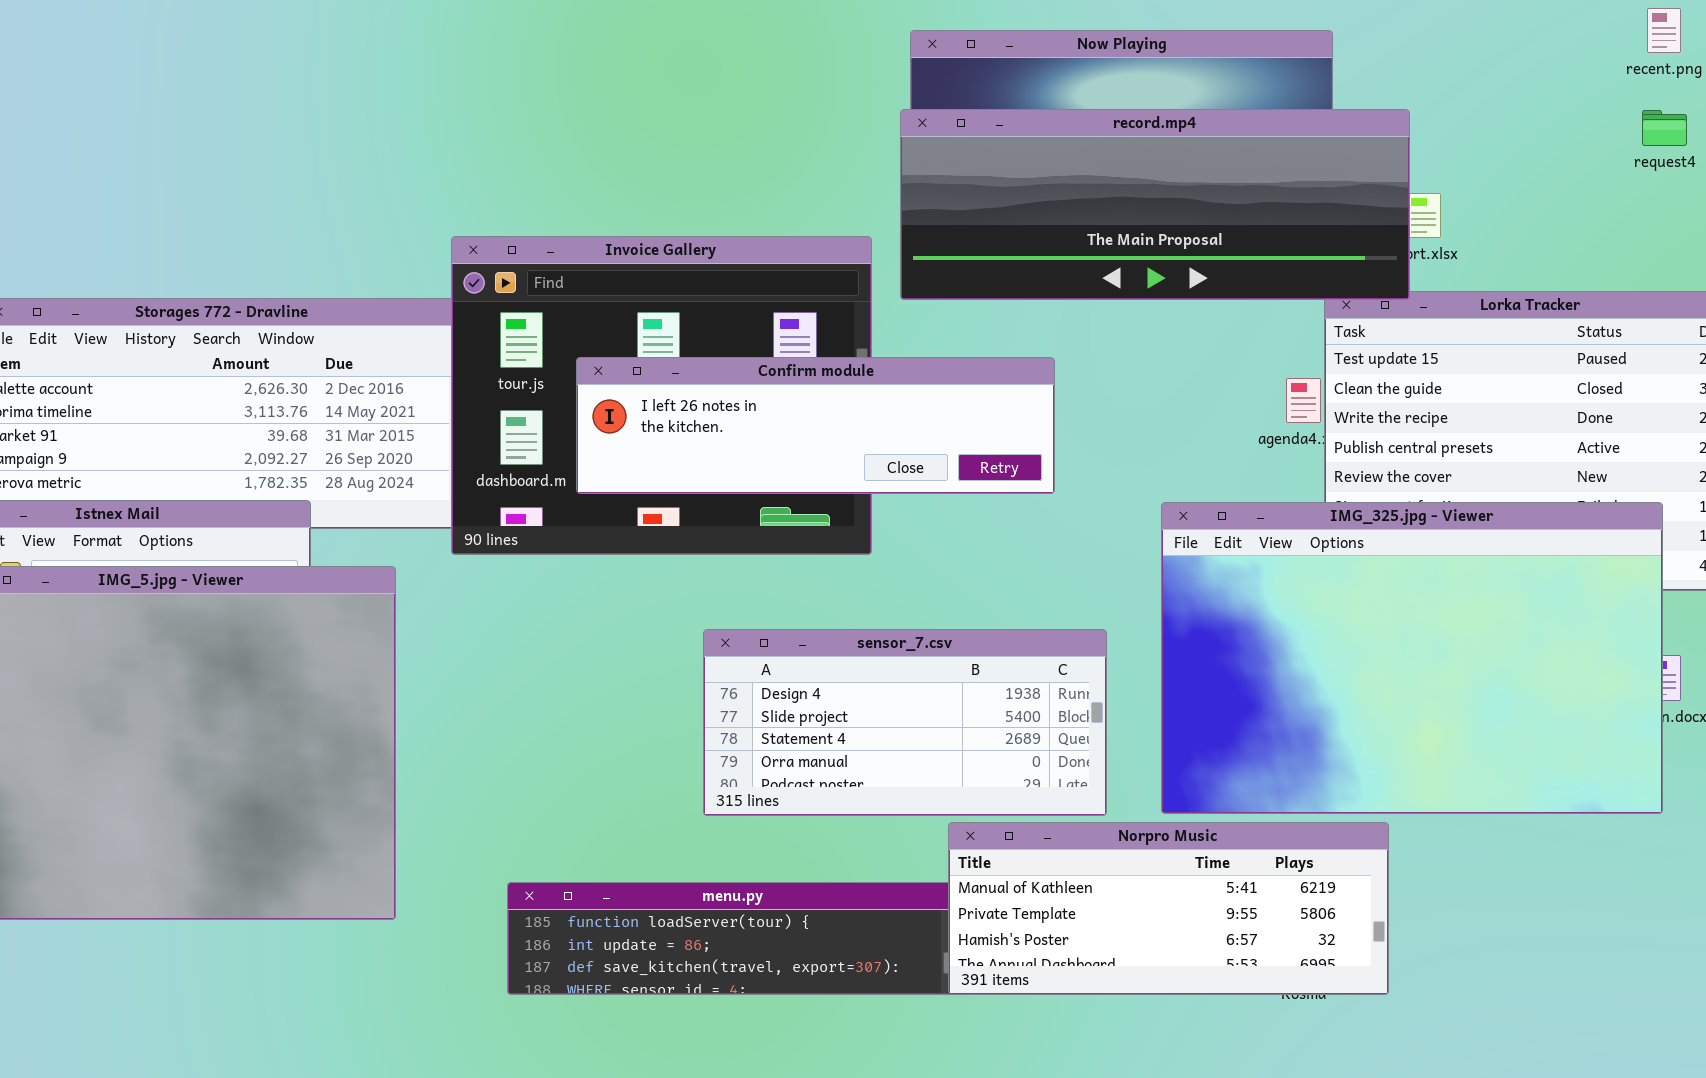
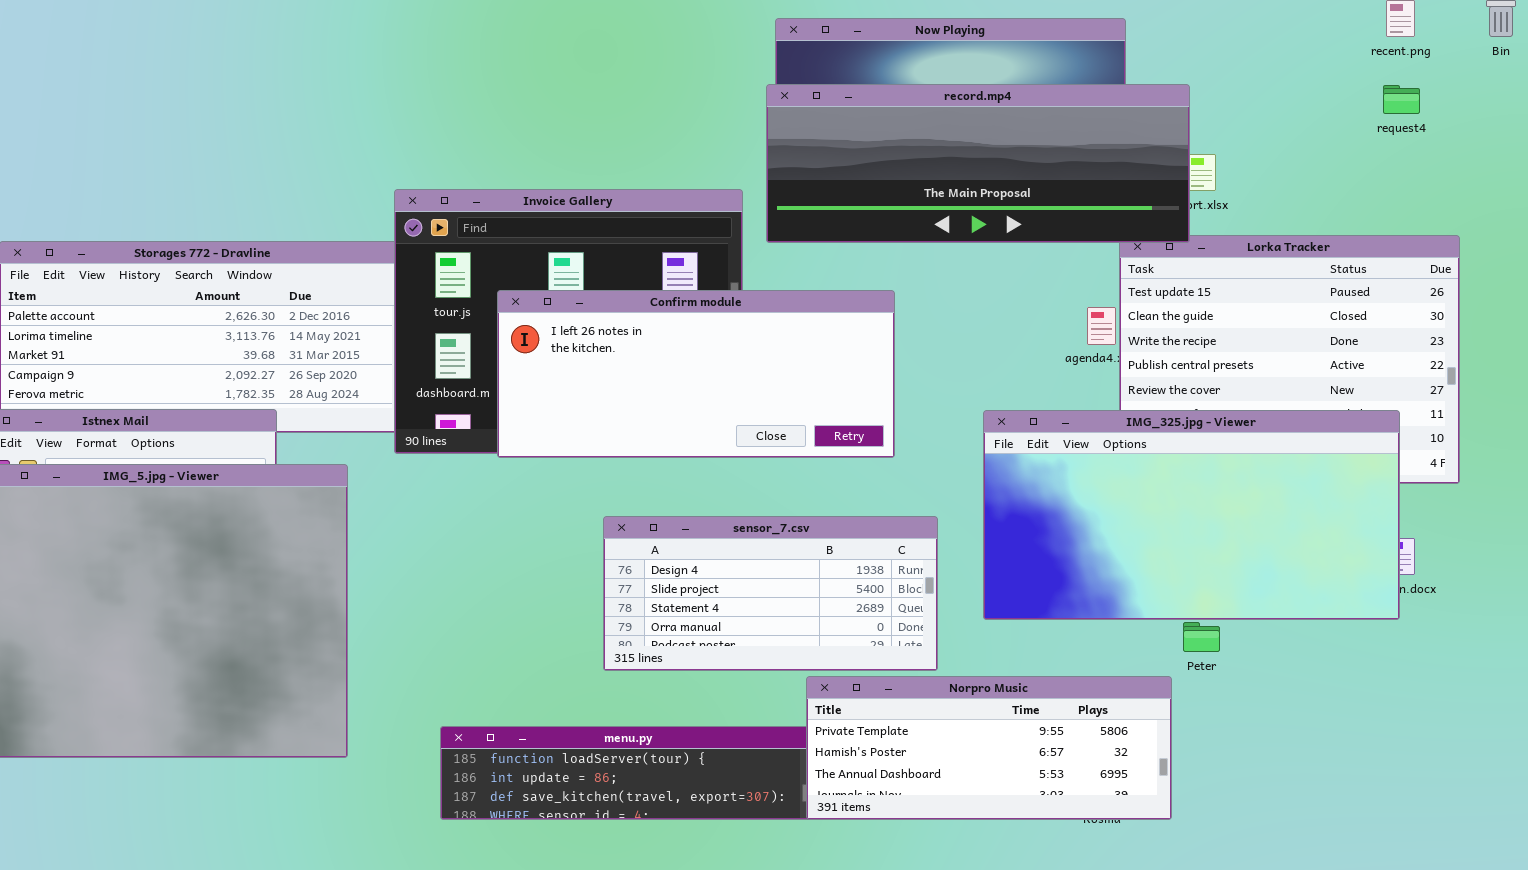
Confirm module: [576,357,1055,494] -> [497,290,895,458], resized
IMG_325.jpg - Viewer: [1161,502,1663,814] -> [983,410,1400,620], resized
Norpro Music: [948,822,1389,995] -> [806,676,1172,820], scrolled down 1 row

